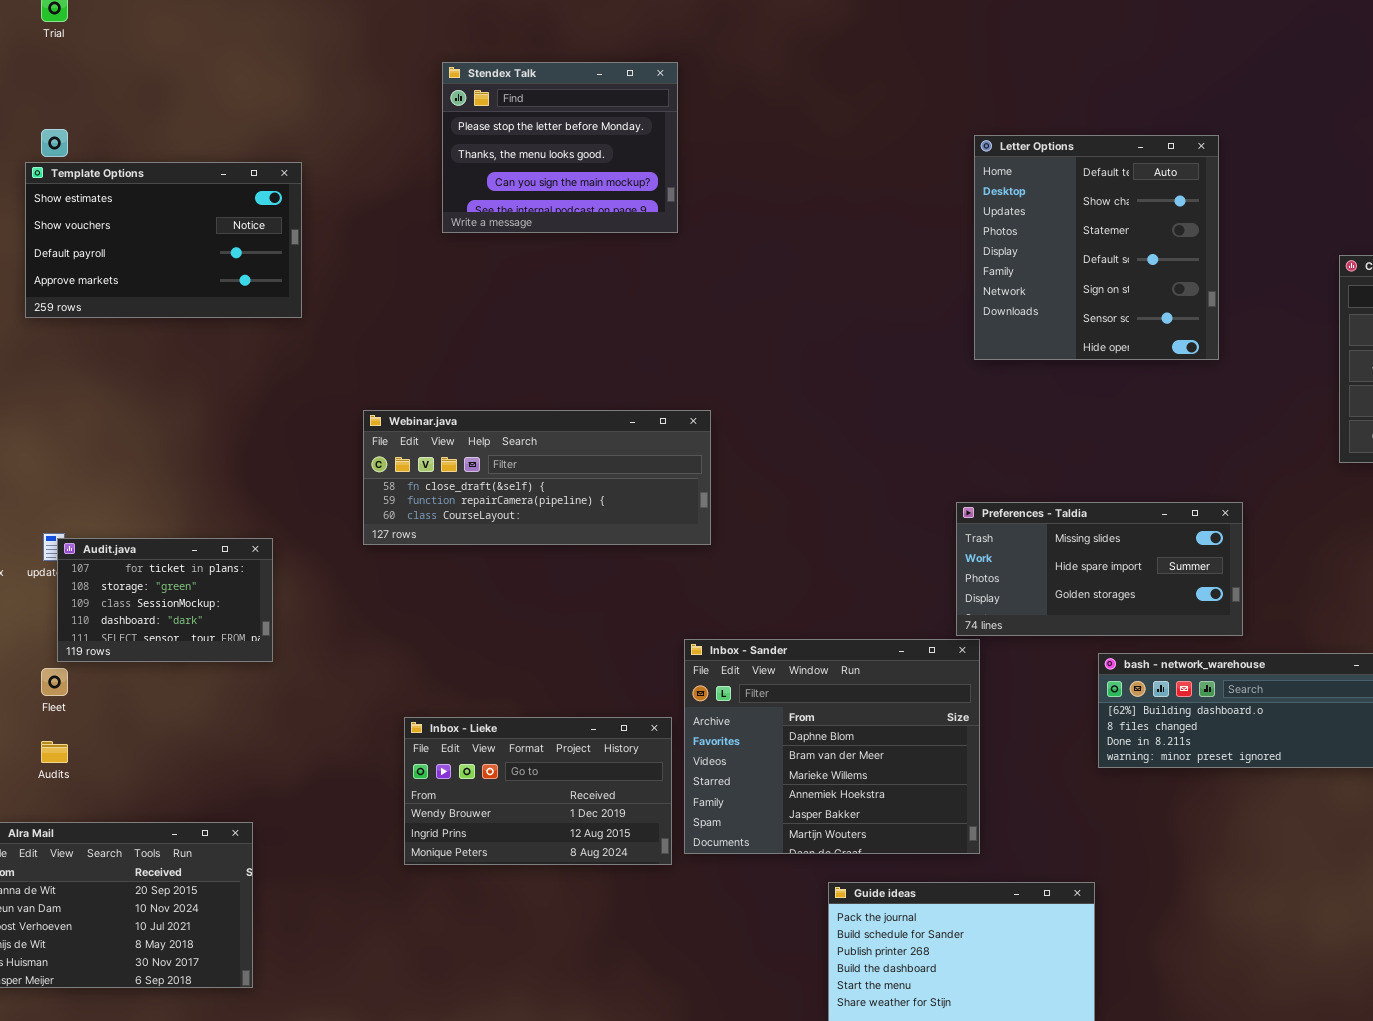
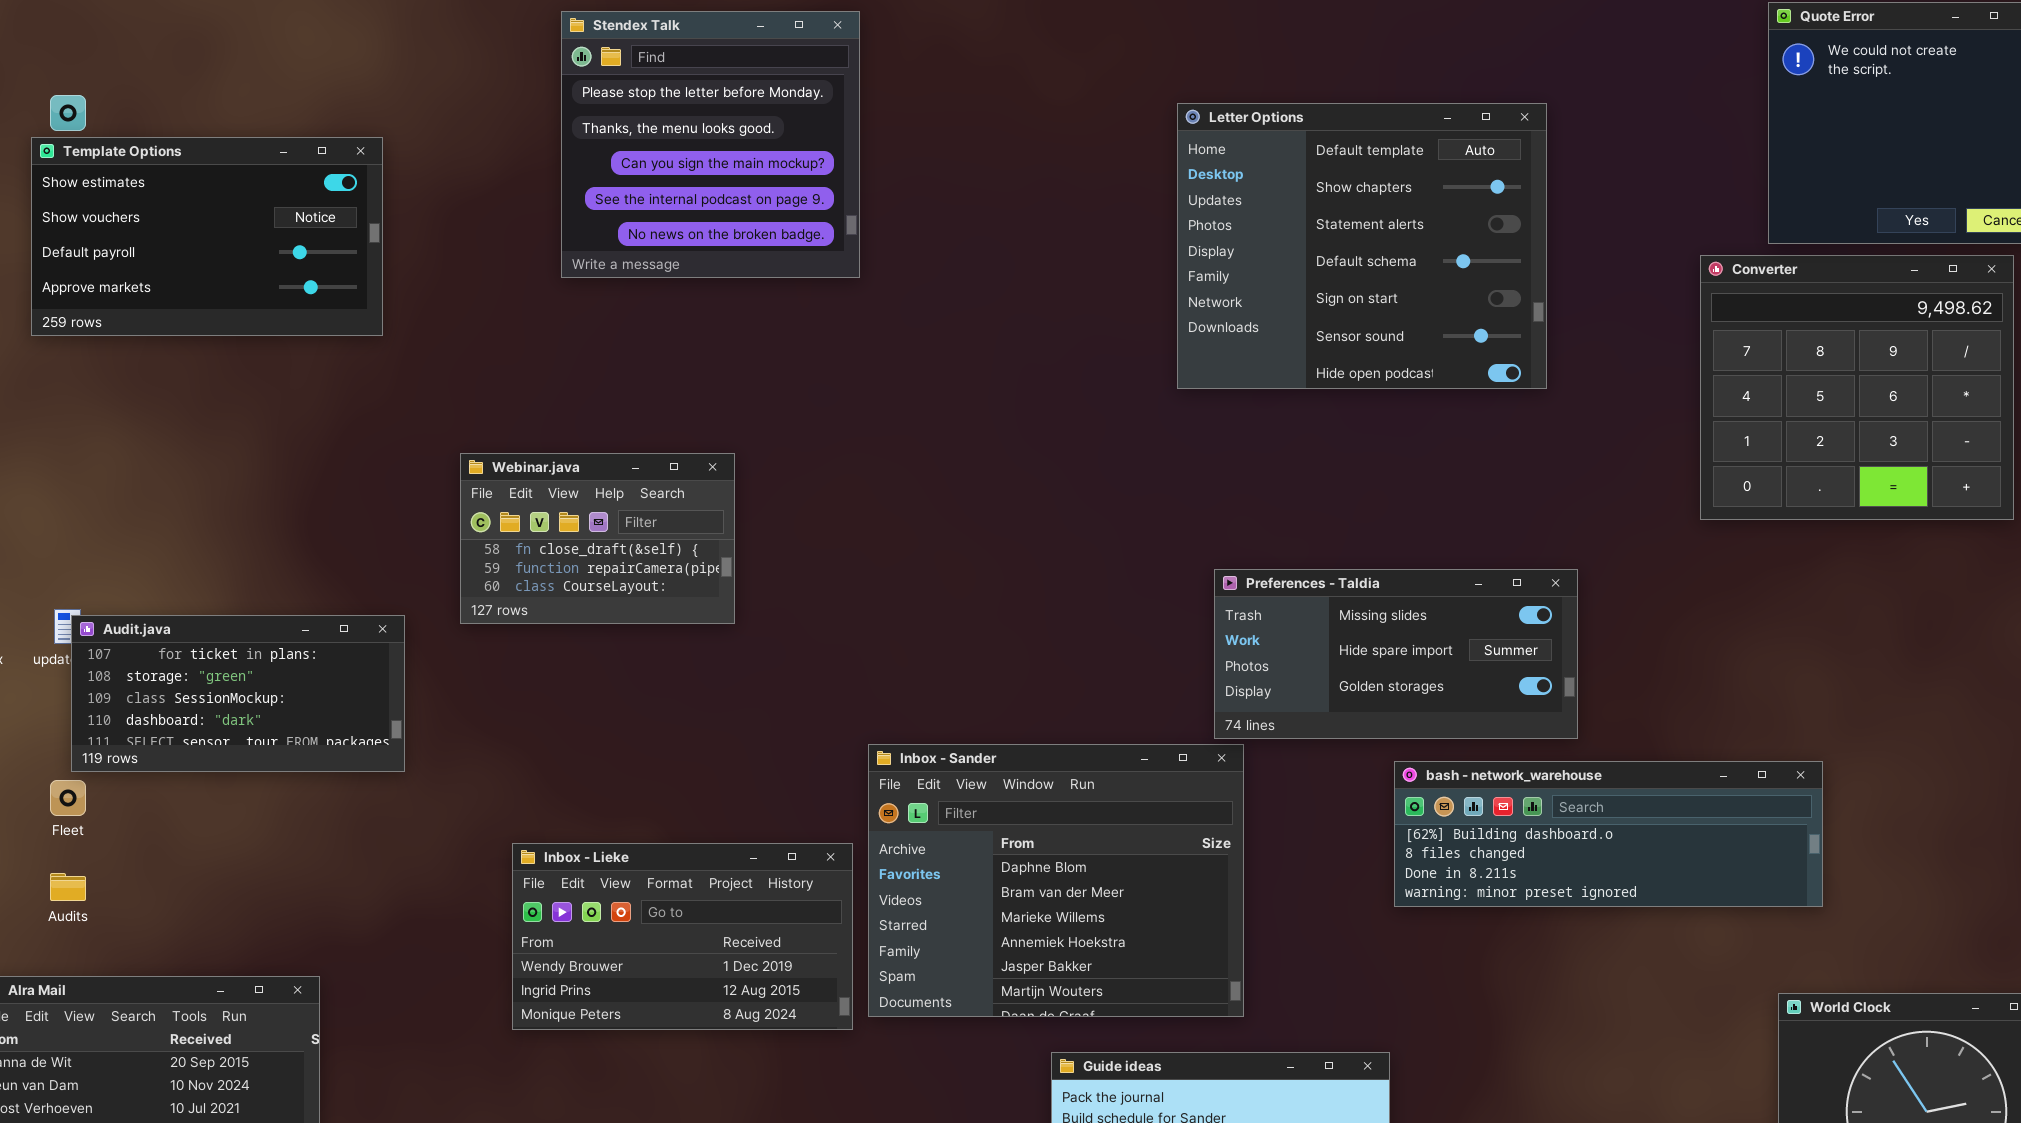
Stendex Talk: [442,62,678,233] -> [561,11,860,278], resized
Letter Options: [974,135,1219,360] -> [1177,103,1547,389], resized
Webinar.java: [363,410,711,545] -> [460,453,735,624], resized
Audit.java: [57,538,273,662] -> [71,615,405,772], resized

